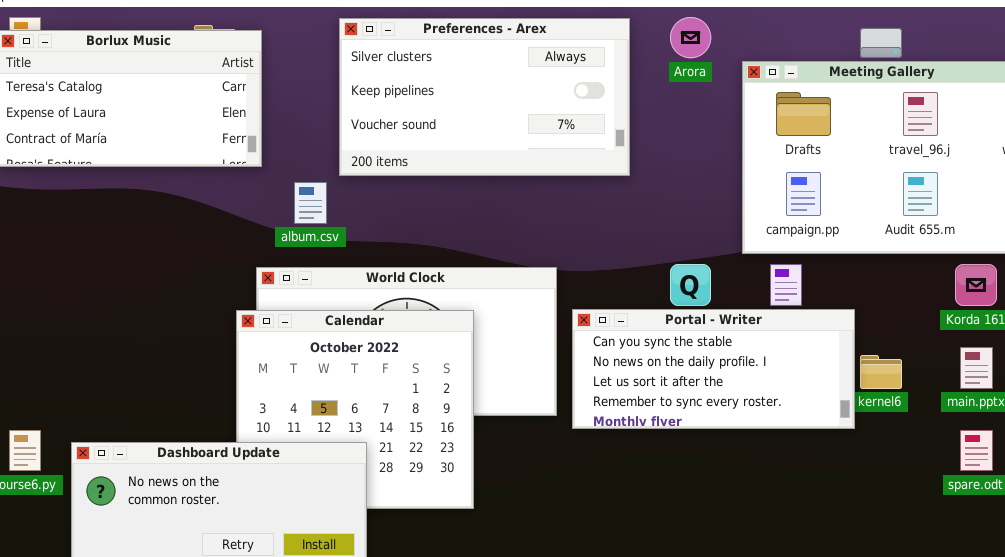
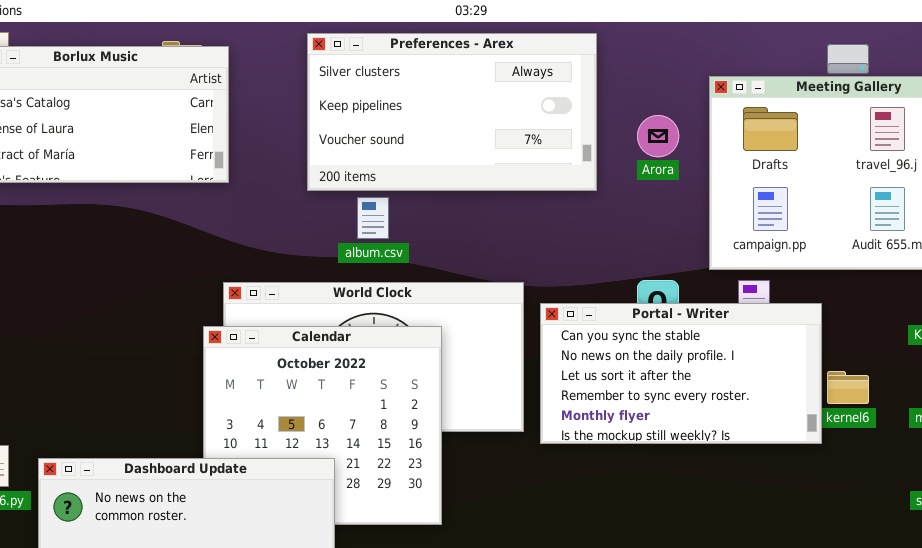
Arora: [670,17,711,58] -> [637,115,679,157], moved
album.csv: [294,182,327,224] -> [357,197,389,239], moved
Portal - Writer: [572,309,855,429] -> [540,303,822,444], resized

